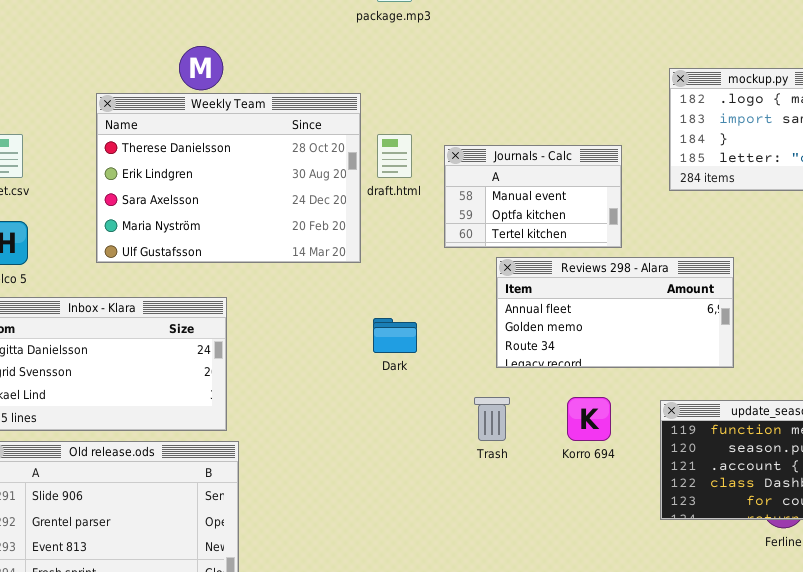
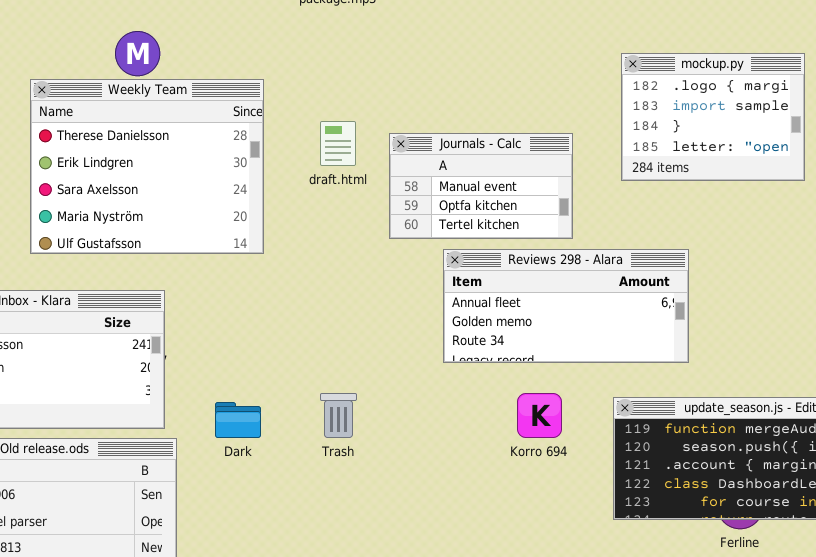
Weekly Team: [96,93,361,263] -> [30,79,264,254], resized
Dark: [373,318,417,353] -> [215,402,261,438], moved
Trash: [474,397,510,441] -> [320,393,357,438], moved

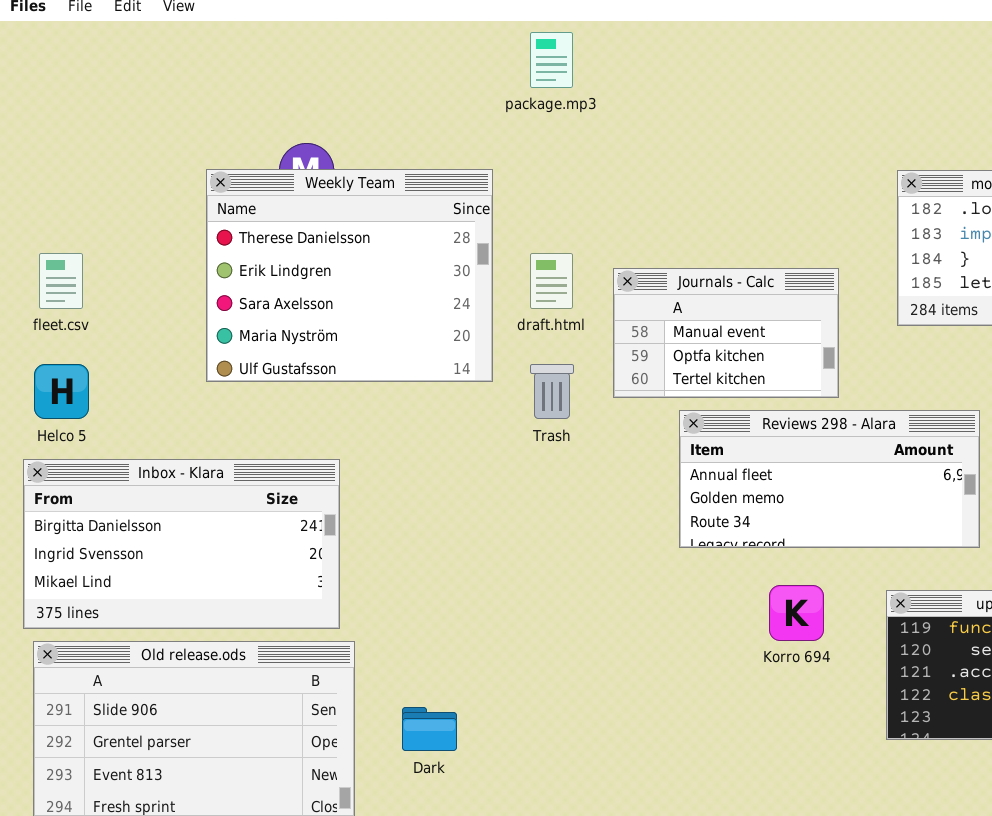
Weekly Team: [30,79,264,254] -> [206,169,493,382], moved
Trash: [320,393,357,438] -> [530,364,574,419], moved
Dark: [215,402,261,438] -> [402,707,457,751], moved

